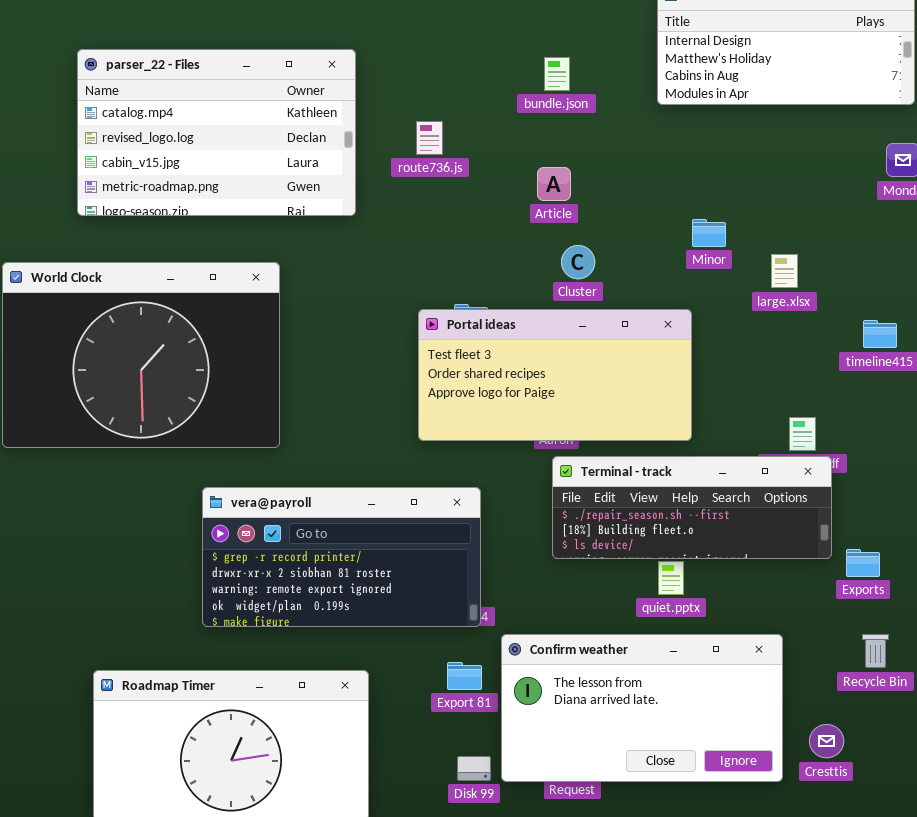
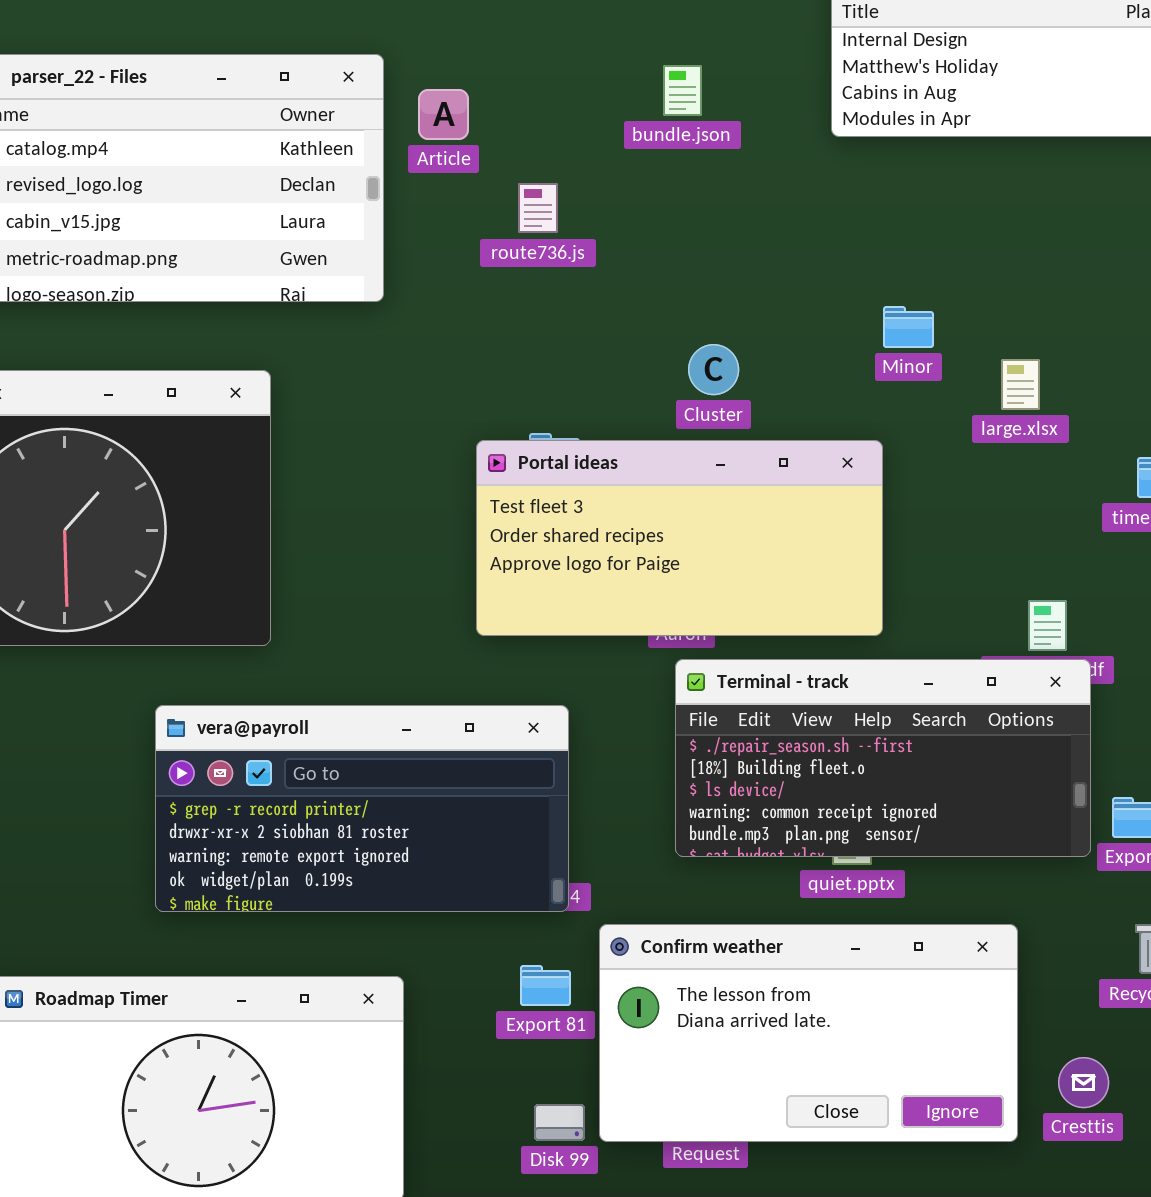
route736.js: [416,121,443,155] -> [518,183,558,233], moved
Article: [537,167,571,201] -> [418,89,469,140], moved
Terminal - track: [552,456,832,559] -> [675,659,1091,857], resized

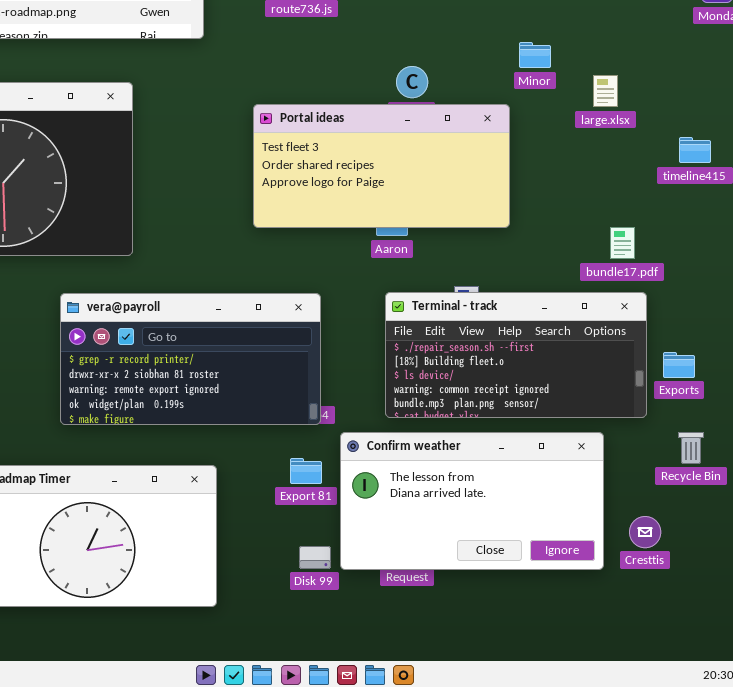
Portal ideas: [476,440,883,636] -> [253,104,510,228], moved
Terminal - track: [675,659,1091,857] -> [385,292,647,418], moved

